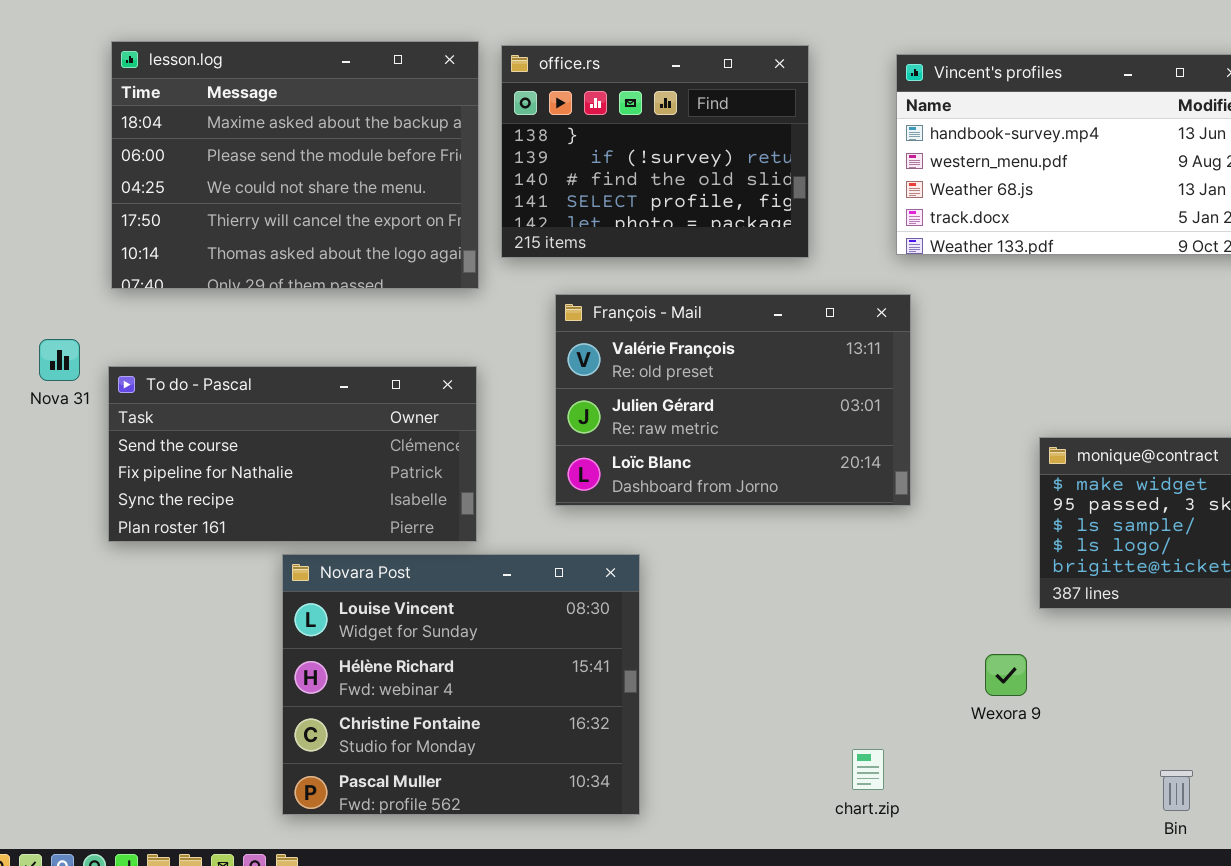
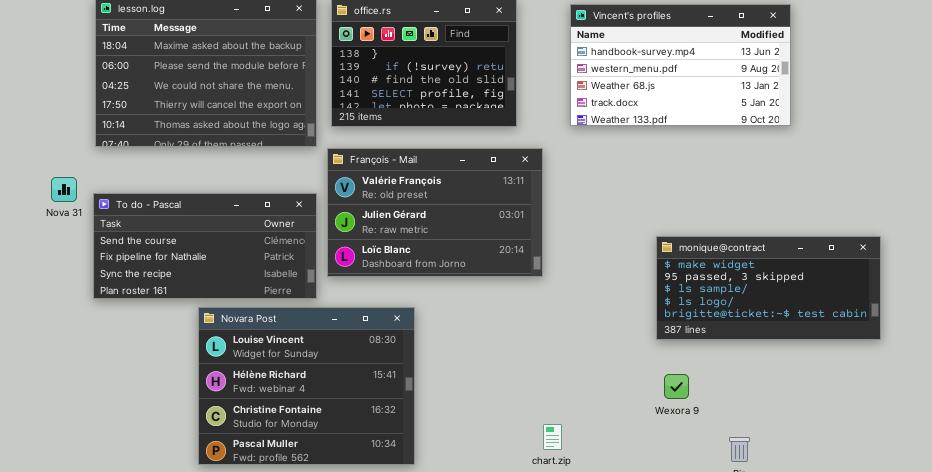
François - Mail: [555,294,911,506] -> [327,148,543,277], moved
Wexora 9: [985,654,1027,696] -> [664,374,689,399], moved

